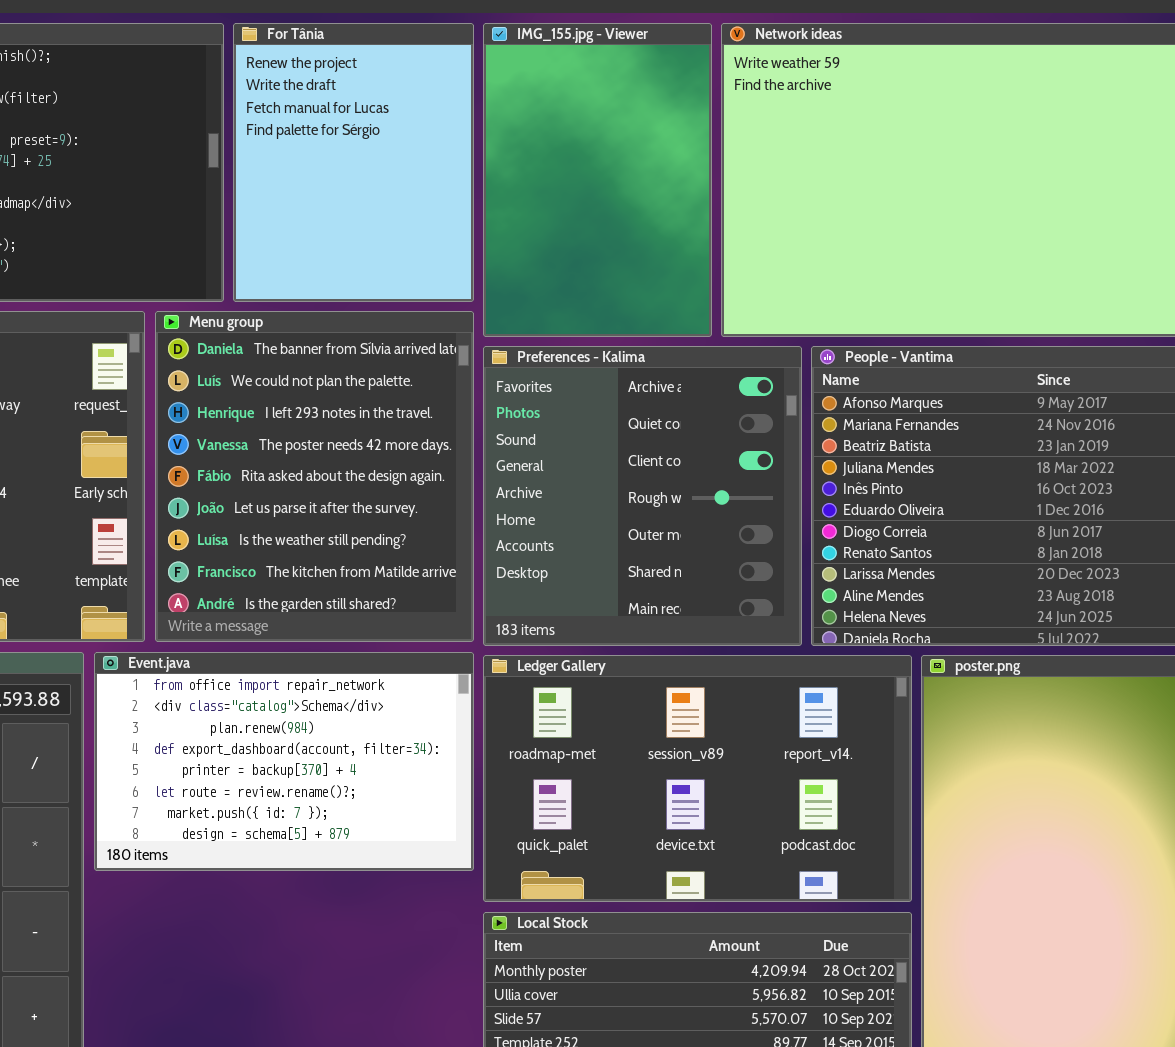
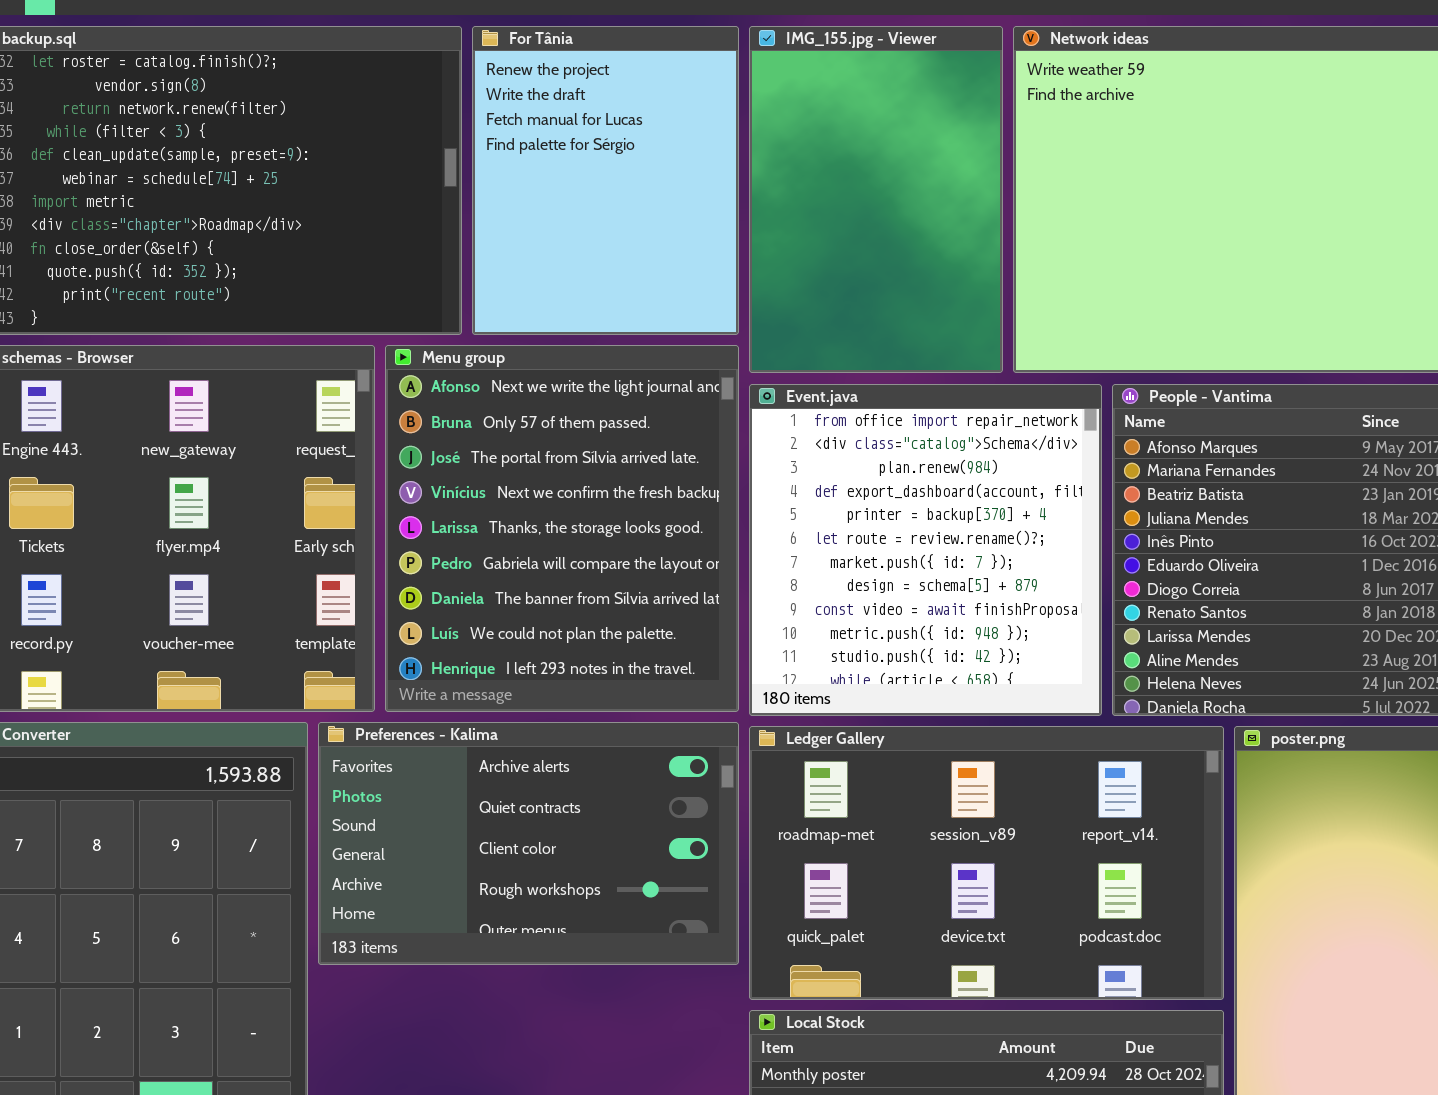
Menu group: [155,311,474,642] -> [385,345,739,712], scrolled up 6 rows
Preferences - Kalima: [483,346,802,646] -> [318,722,739,965], moved, resized
Event.java: [94,652,474,871] -> [749,384,1102,716], moved, resized

